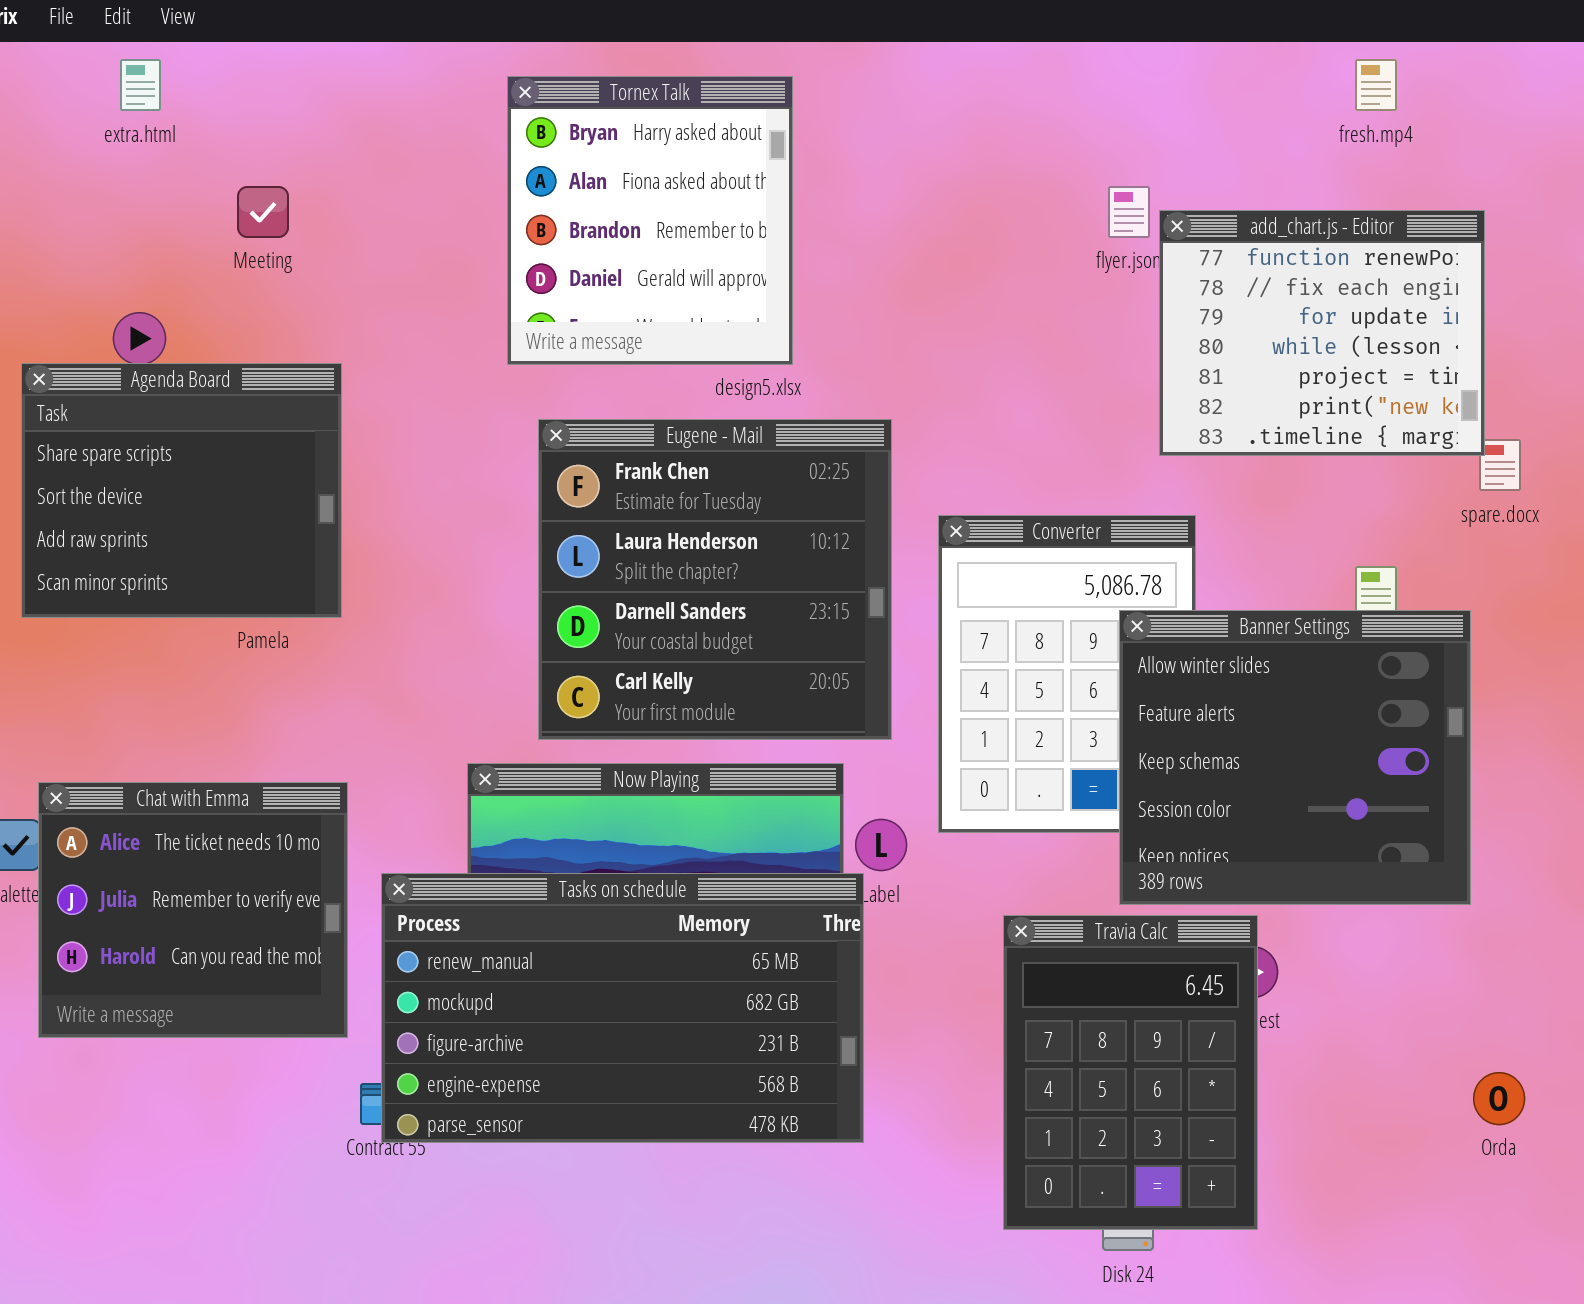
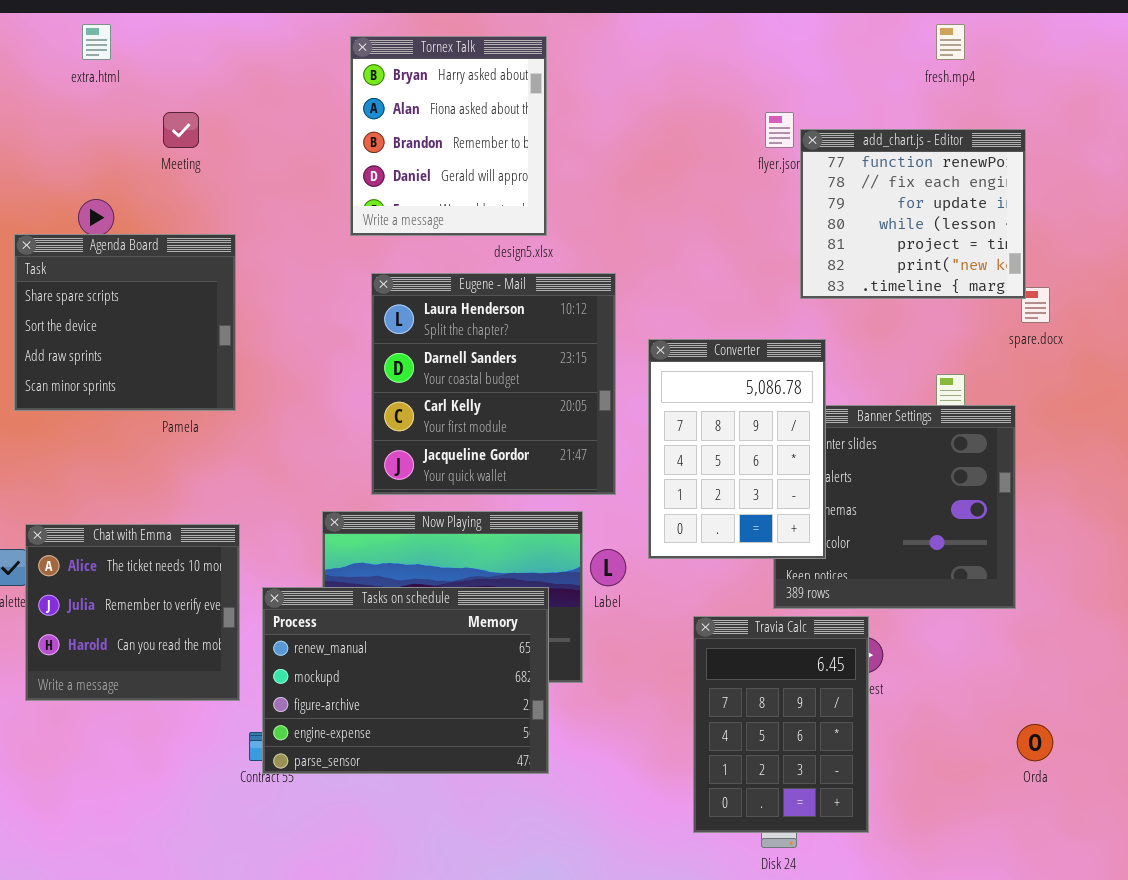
Eugene - Mail: [538,419,892,740] -> [371,273,616,495], scrolled down 1 row
Converter: [938,515,1196,833] -> [648,339,826,559], raised
Tasks on schedule: [381,873,864,1143] -> [262,587,549,774], resized

